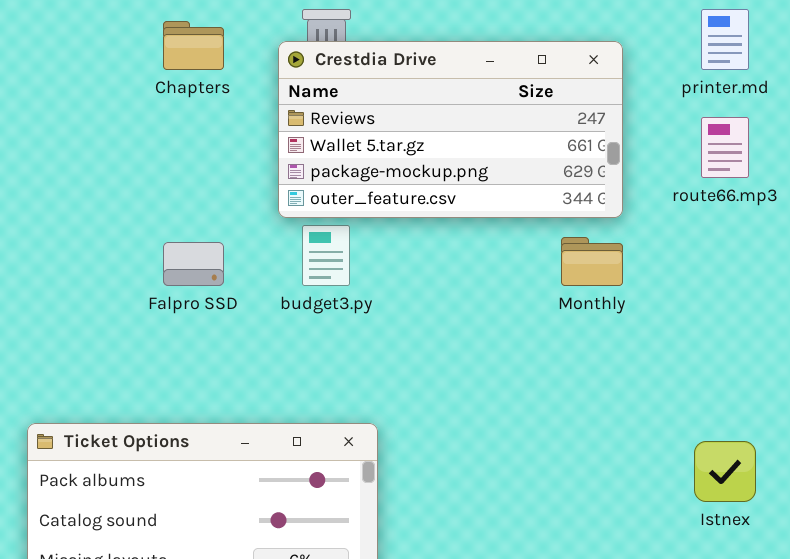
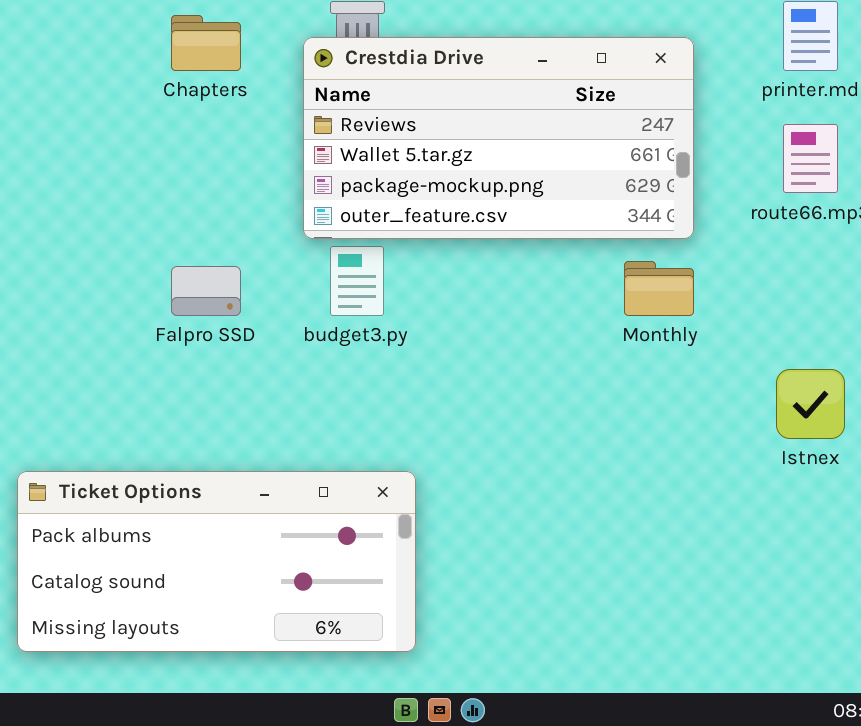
Istnex: [694,441,756,502] -> [776,369,845,439], moved

